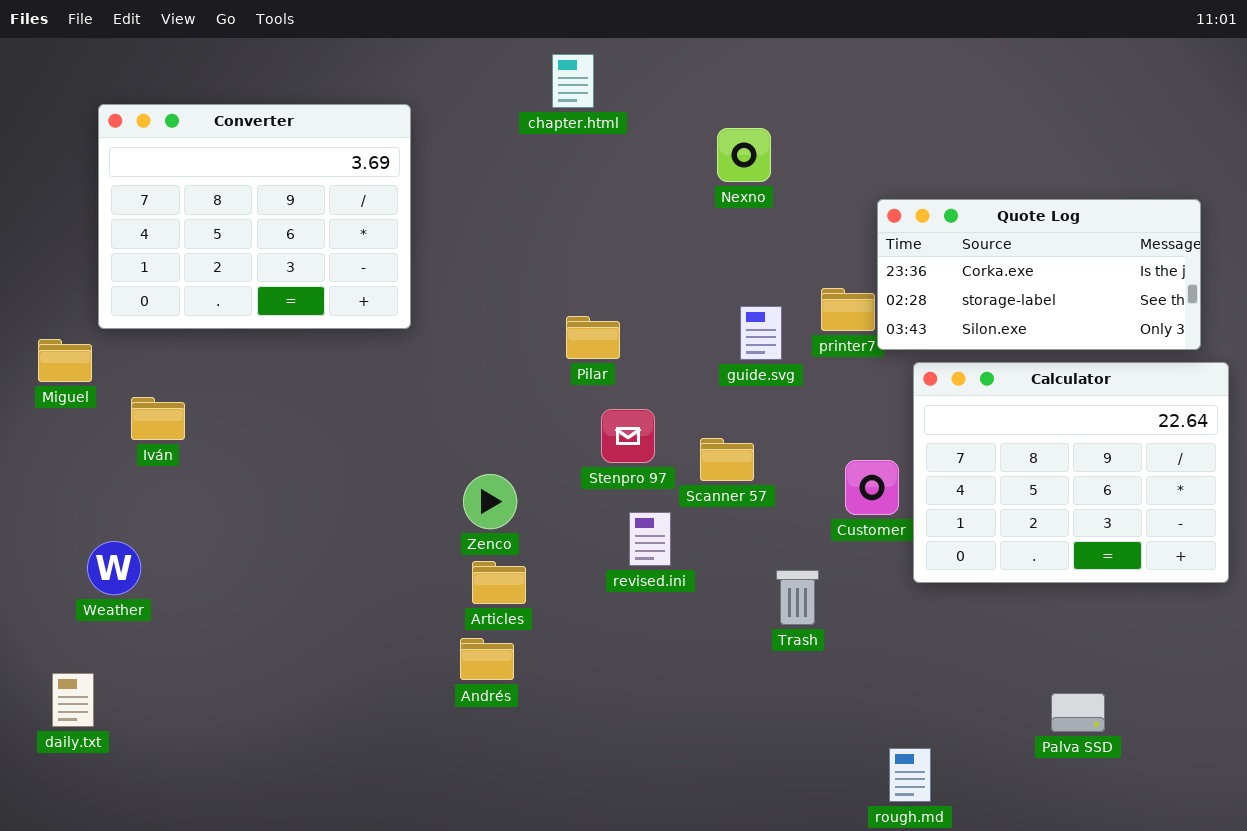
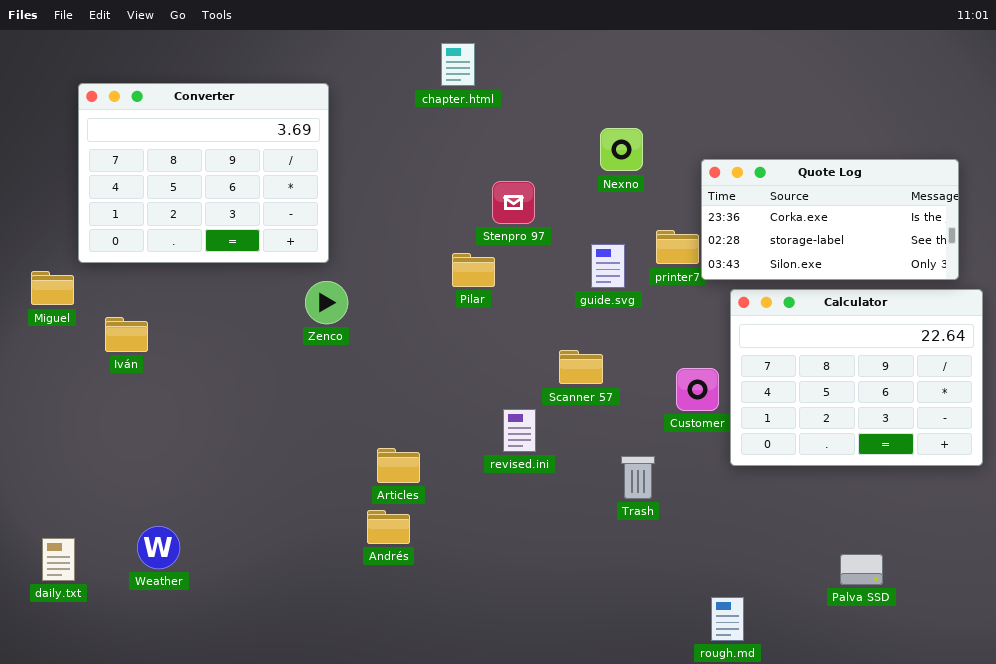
Nexno: [717,128,771,182] -> [600,128,643,171], moved
Stenpro 97: [601,409,655,463] -> [492,181,535,224], moved
Zenco: [463,474,517,529] -> [305,281,348,324], moved
Weather: [87,541,141,595] -> [137,526,180,569], moved

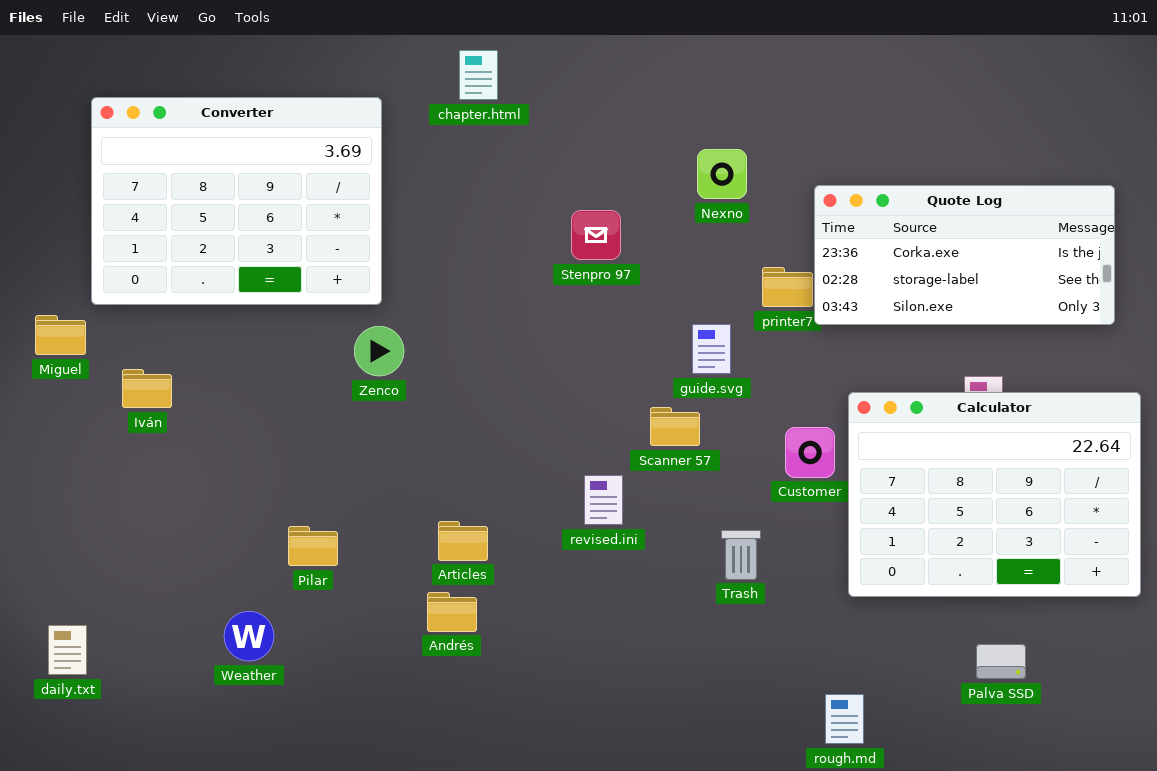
chapter.html: [441,43,475,86] -> [459,50,498,100], moved
guide.svg: [591,244,625,288] -> [692,324,731,374], moved
Pilar: [452,253,495,287] -> [288,526,338,566], moved
Calculator: [730,289,983,466] -> [848,392,1141,597], moved
Weather: [137,526,180,569] -> [224,611,274,661], moved

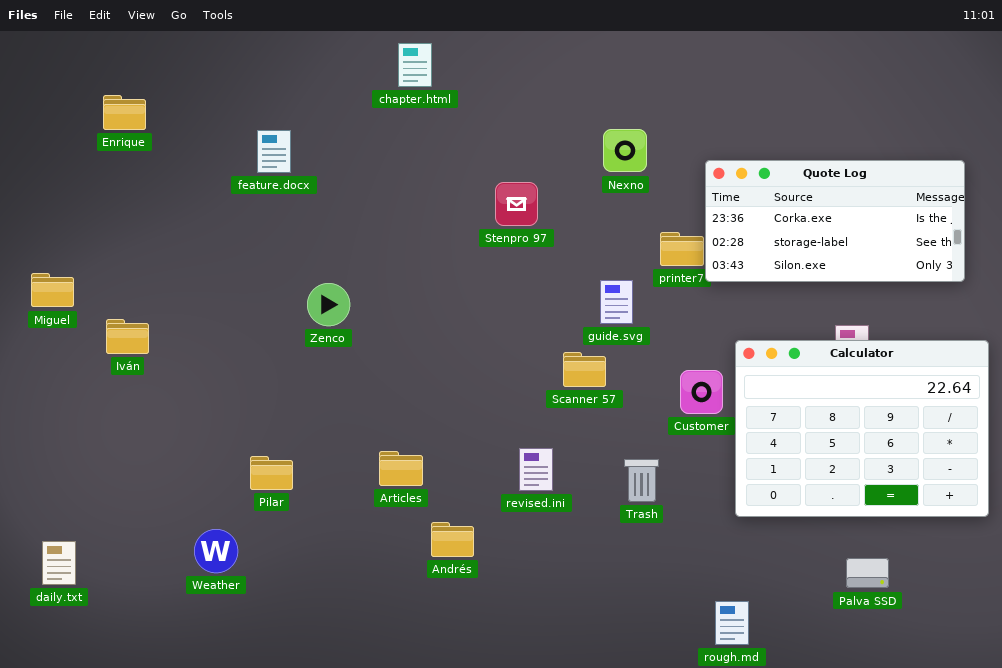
Converter: [91,97,382,305] -> none, closed
revised.ini: [584,475,623,525] -> [519,448,553,491], moved
Andrés: [427,592,477,632] -> [431,522,474,557], moved

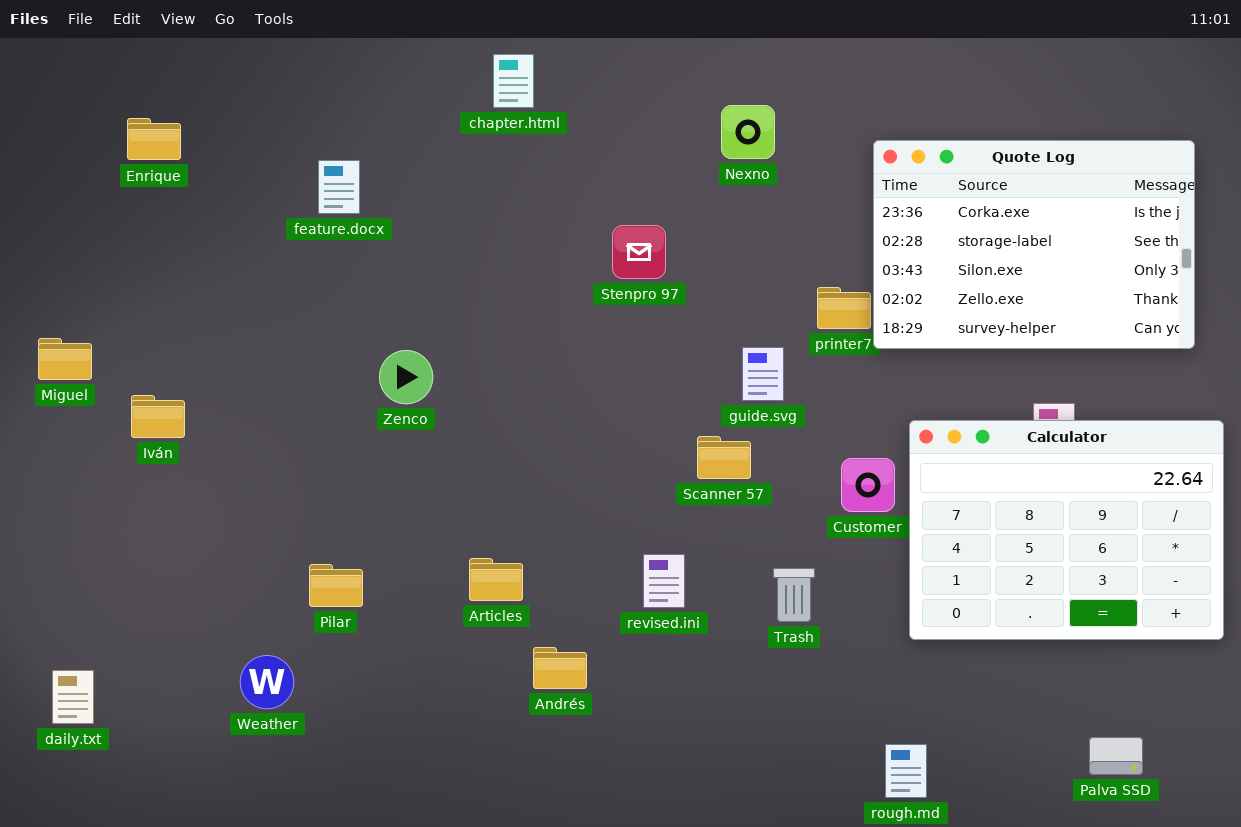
Nexno: [603,129,647,172] -> [721,105,775,159], moved
Quote Log: [705,160,965,282] -> [873,140,1195,349], resized
Palva SSD: [846,558,889,588] -> [1089,737,1143,775], moved

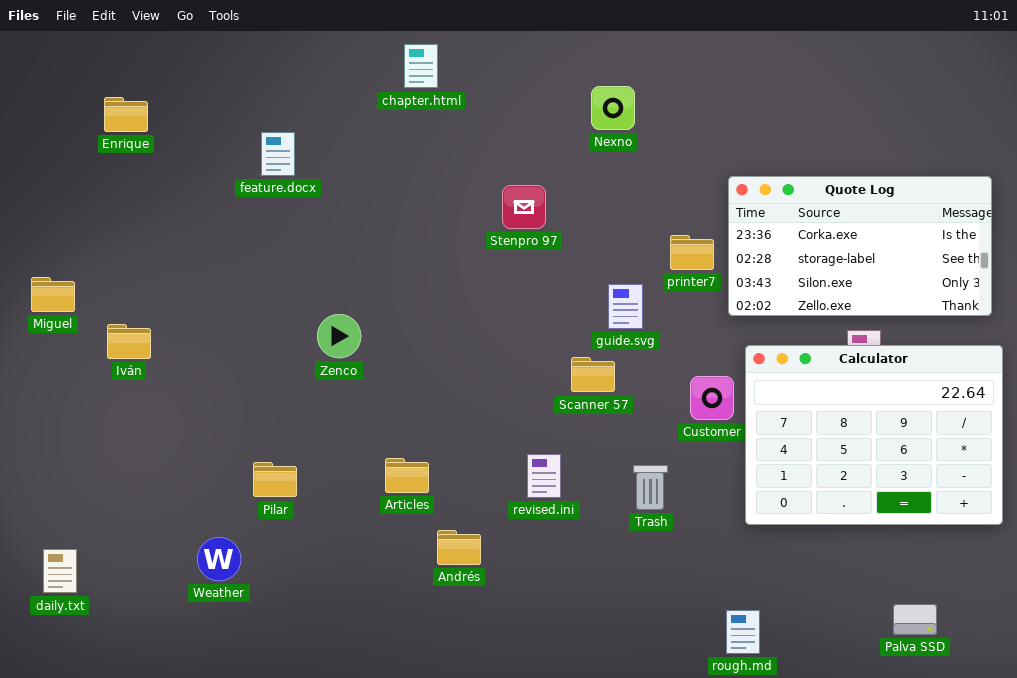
Quote Log: [873,140,1195,349] -> [728,176,992,316], moved, resized
Zenco: [379,350,433,404] -> [317,314,361,358], moved

